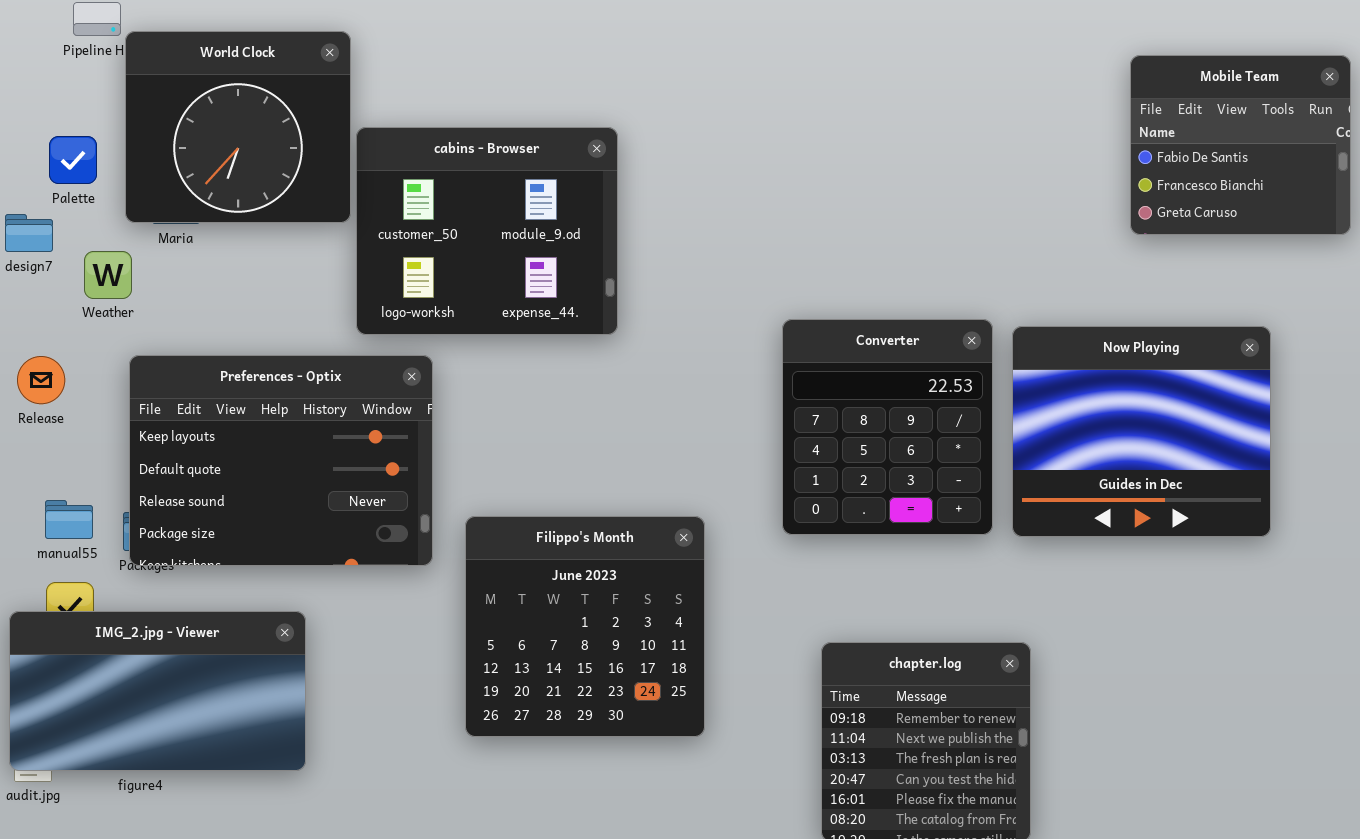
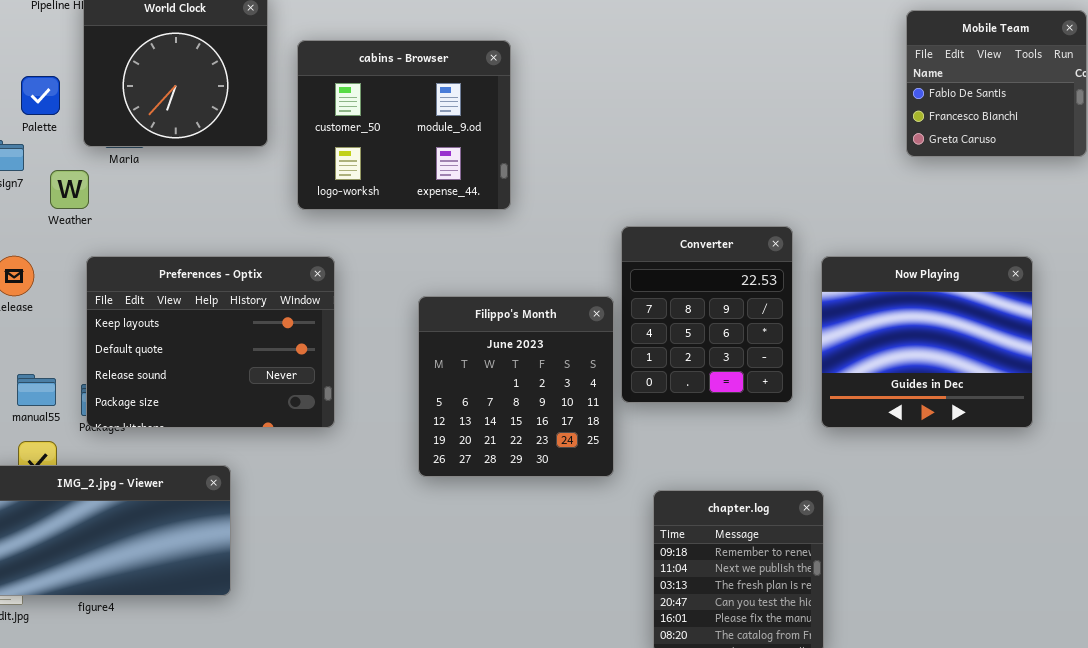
cabins - Browser: [356,127,618,335] -> [297,40,511,210], moved
Now Playing: [1012,326,1271,537] -> [821,256,1033,428], moved
Filippo's Month: [465,516,705,737] -> [418,296,614,477], moved

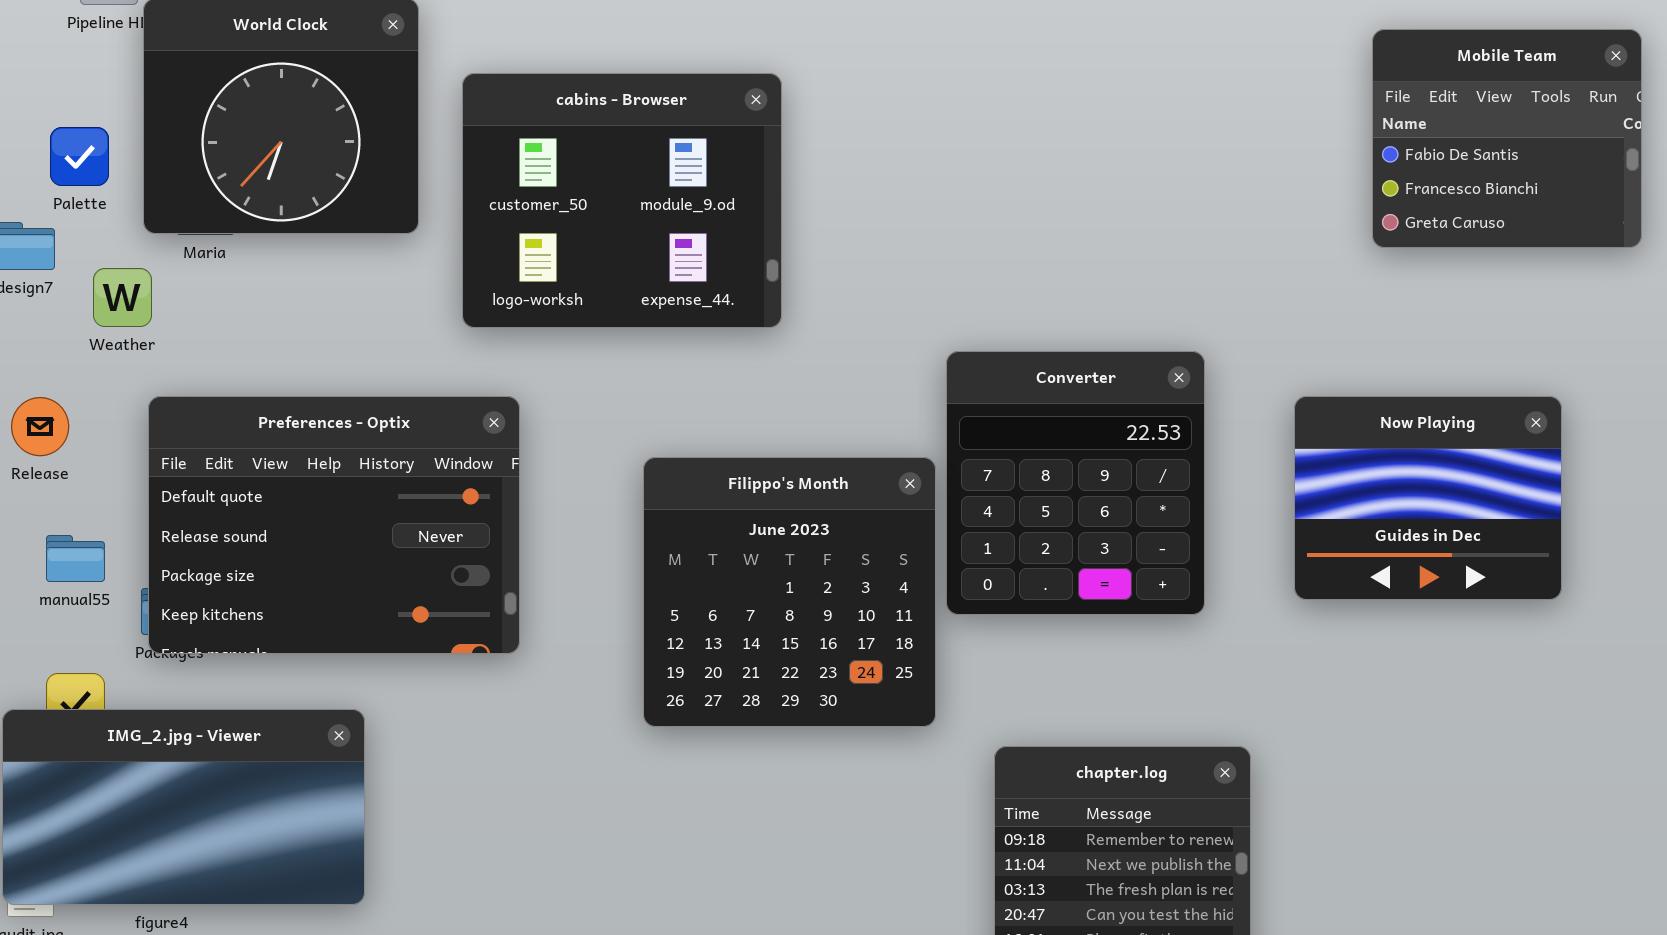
Preferences - Optix: [86,256,335,428] -> [148,396,520,654], scrolled down 1 row
Now Playing: [821,256,1033,428] -> [1294,396,1562,600], resized
manual55: [17,374,56,406] -> [46,535,105,582], moved

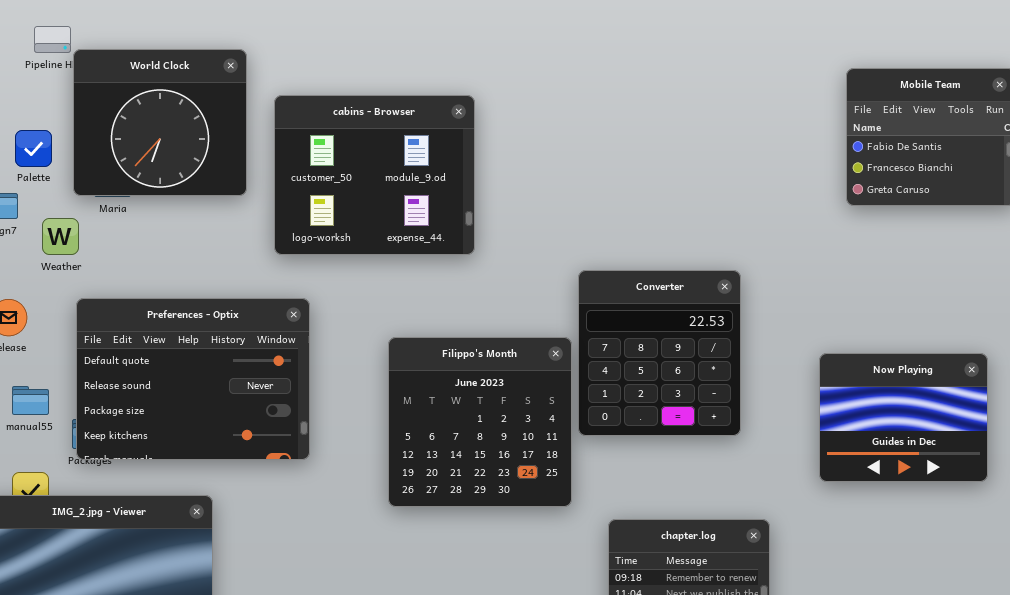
Now Playing: [1294,396,1562,600] -> [819,353,988,482], moved

